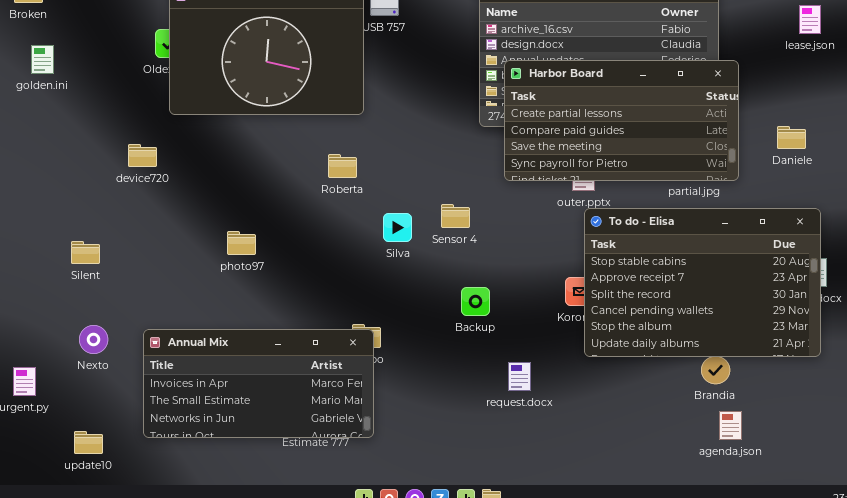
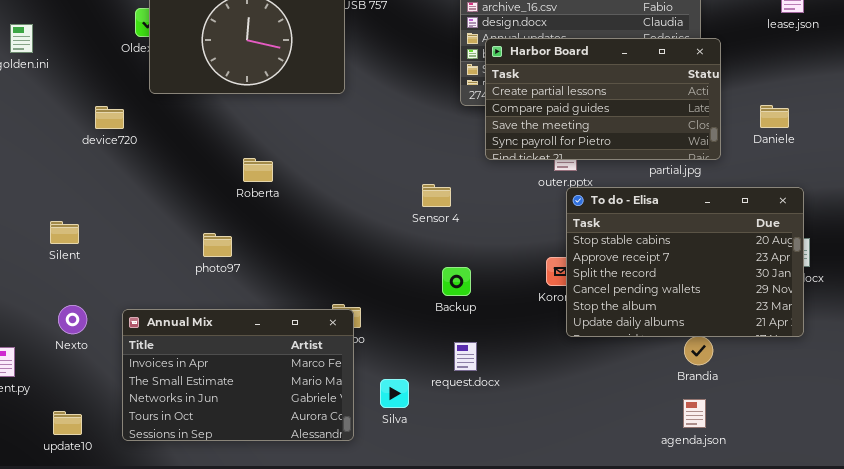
device720: [128,144,157,167] -> [95,106,124,129], moved
Roberta: [328,154,357,178] -> [243,158,273,182], moved
Silva: [383,213,412,242] -> [380,379,409,408], moved
photo97: [227,231,256,255] -> [203,233,232,257], moved
Annual Mix: [143,329,374,438] -> [122,309,354,441], resized
request.docx: [508,362,531,391] -> [454,342,477,371], moved
agenda.json: [719,411,742,440] -> [683,399,706,428], moved

